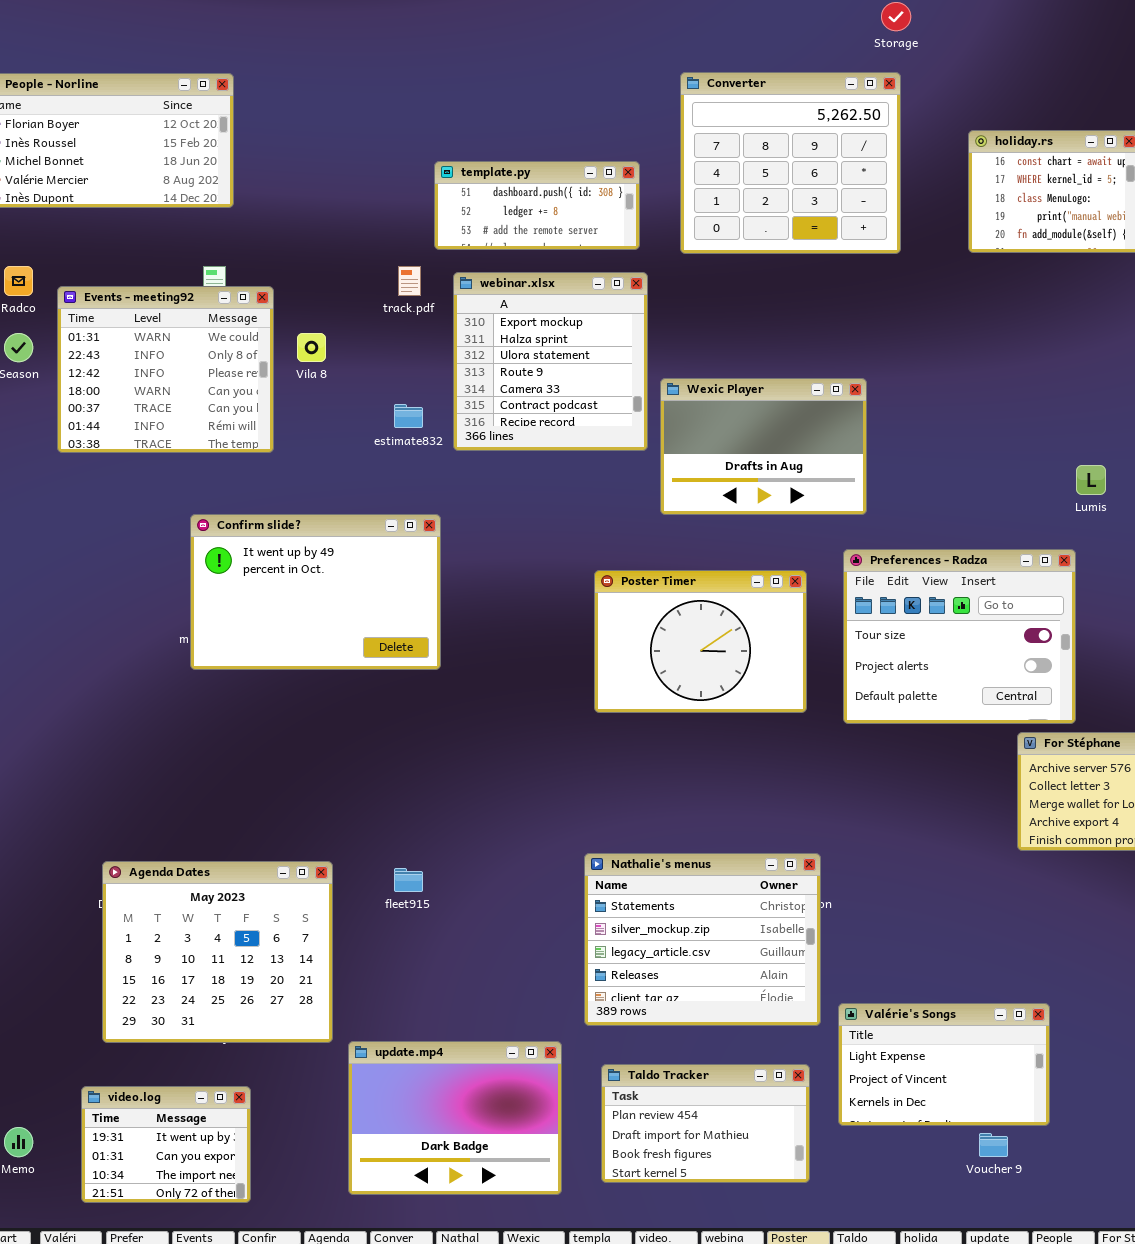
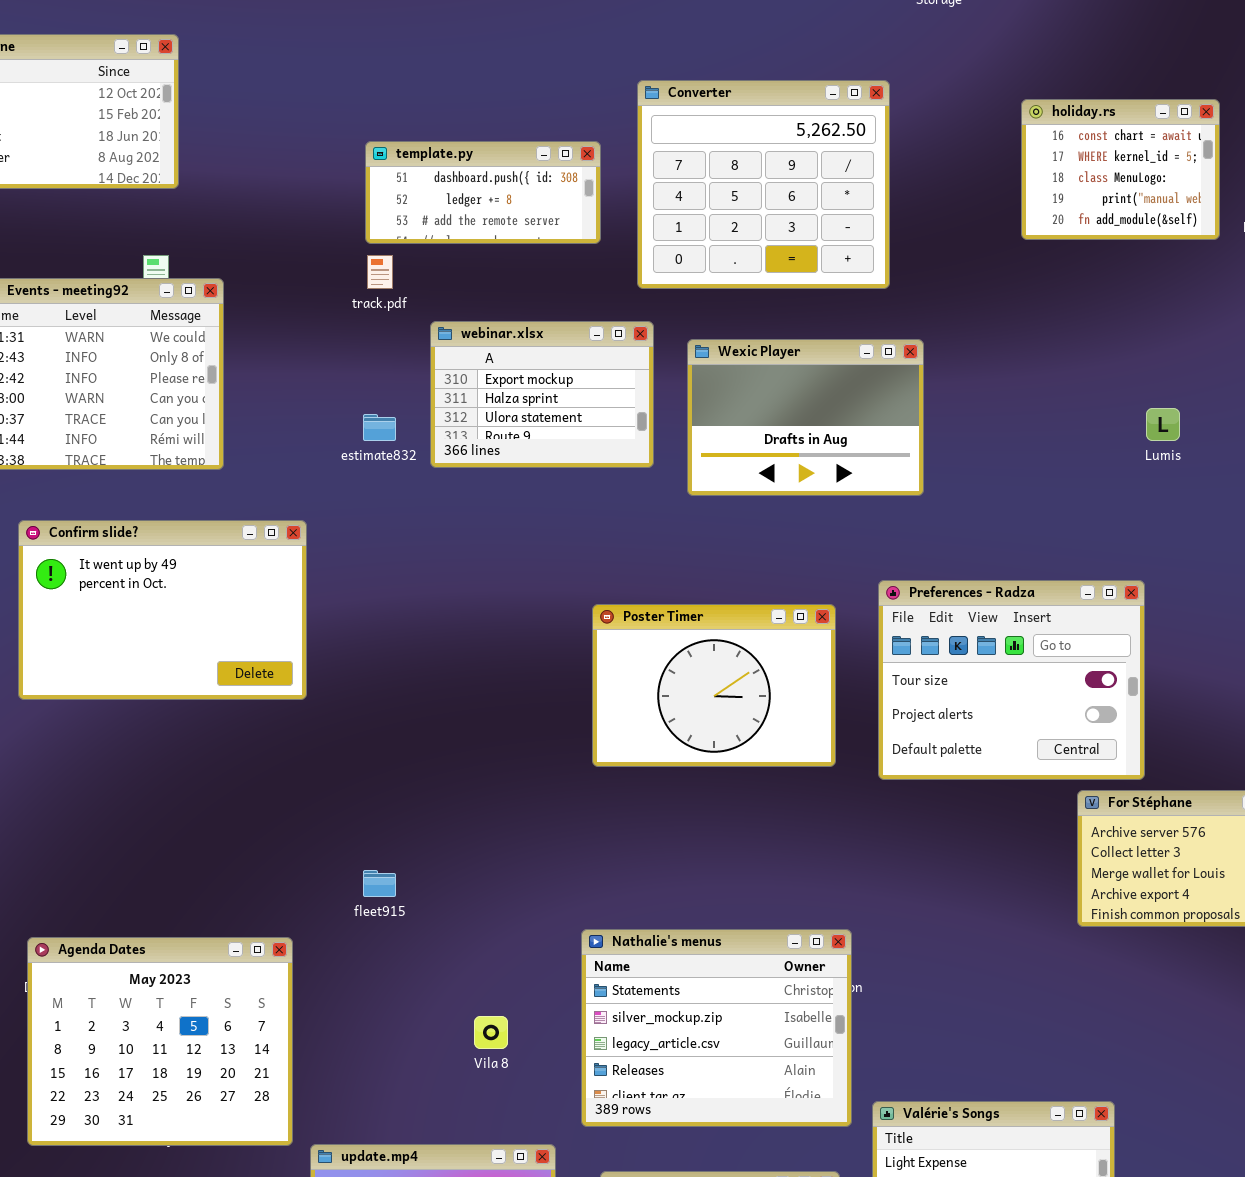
Converter: [680,72,901,254] -> [637,80,890,289], moved
template.py: [434,161,640,250] -> [365,141,601,244], moved
webinar.xlsx: [453,272,648,451] -> [430,321,654,468], resized
Vila 8: [297,333,326,362] -> [474,1016,508,1049], moved
Wexic Player: [660,378,867,515] -> [687,339,924,496], moved
Lumis: [1076,465,1106,495] -> [1146,408,1180,441], moved
Confirm slide?: [190,514,441,670] -> [18,520,307,700], moved
fleet915: [394,868,423,892] -> [363,870,396,897], moved

